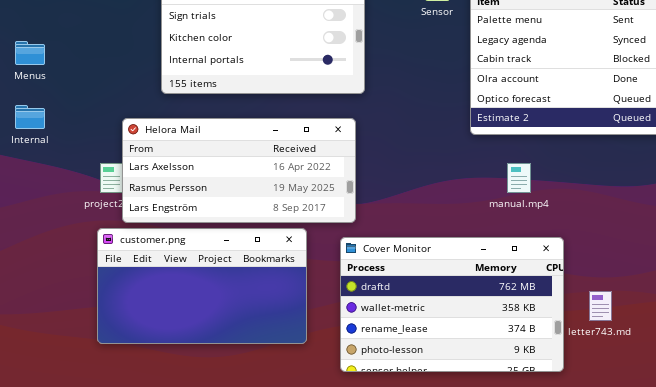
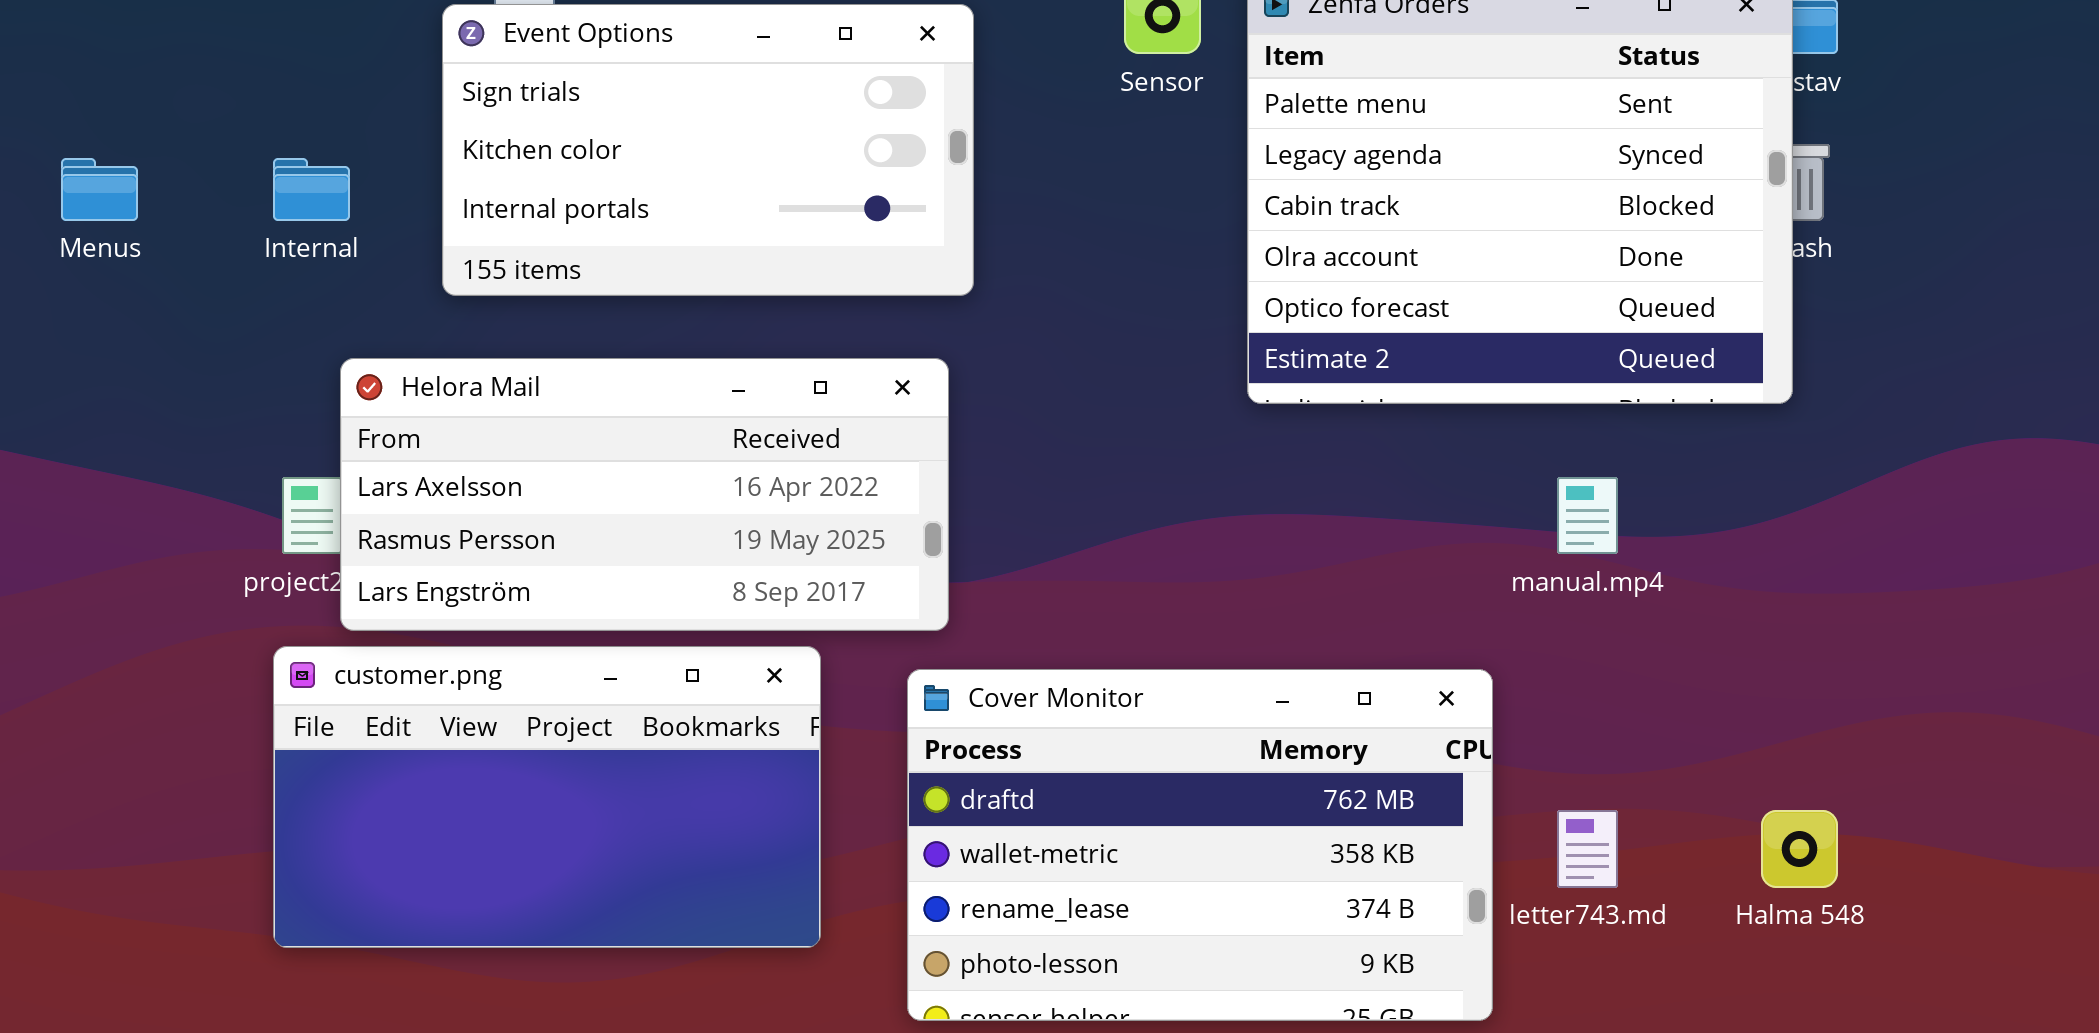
Internal: [15,105,45,129] -> [273,158,350,221], moved
manual.mp4: [507,163,531,193] -> [1557,477,1618,554], moved

